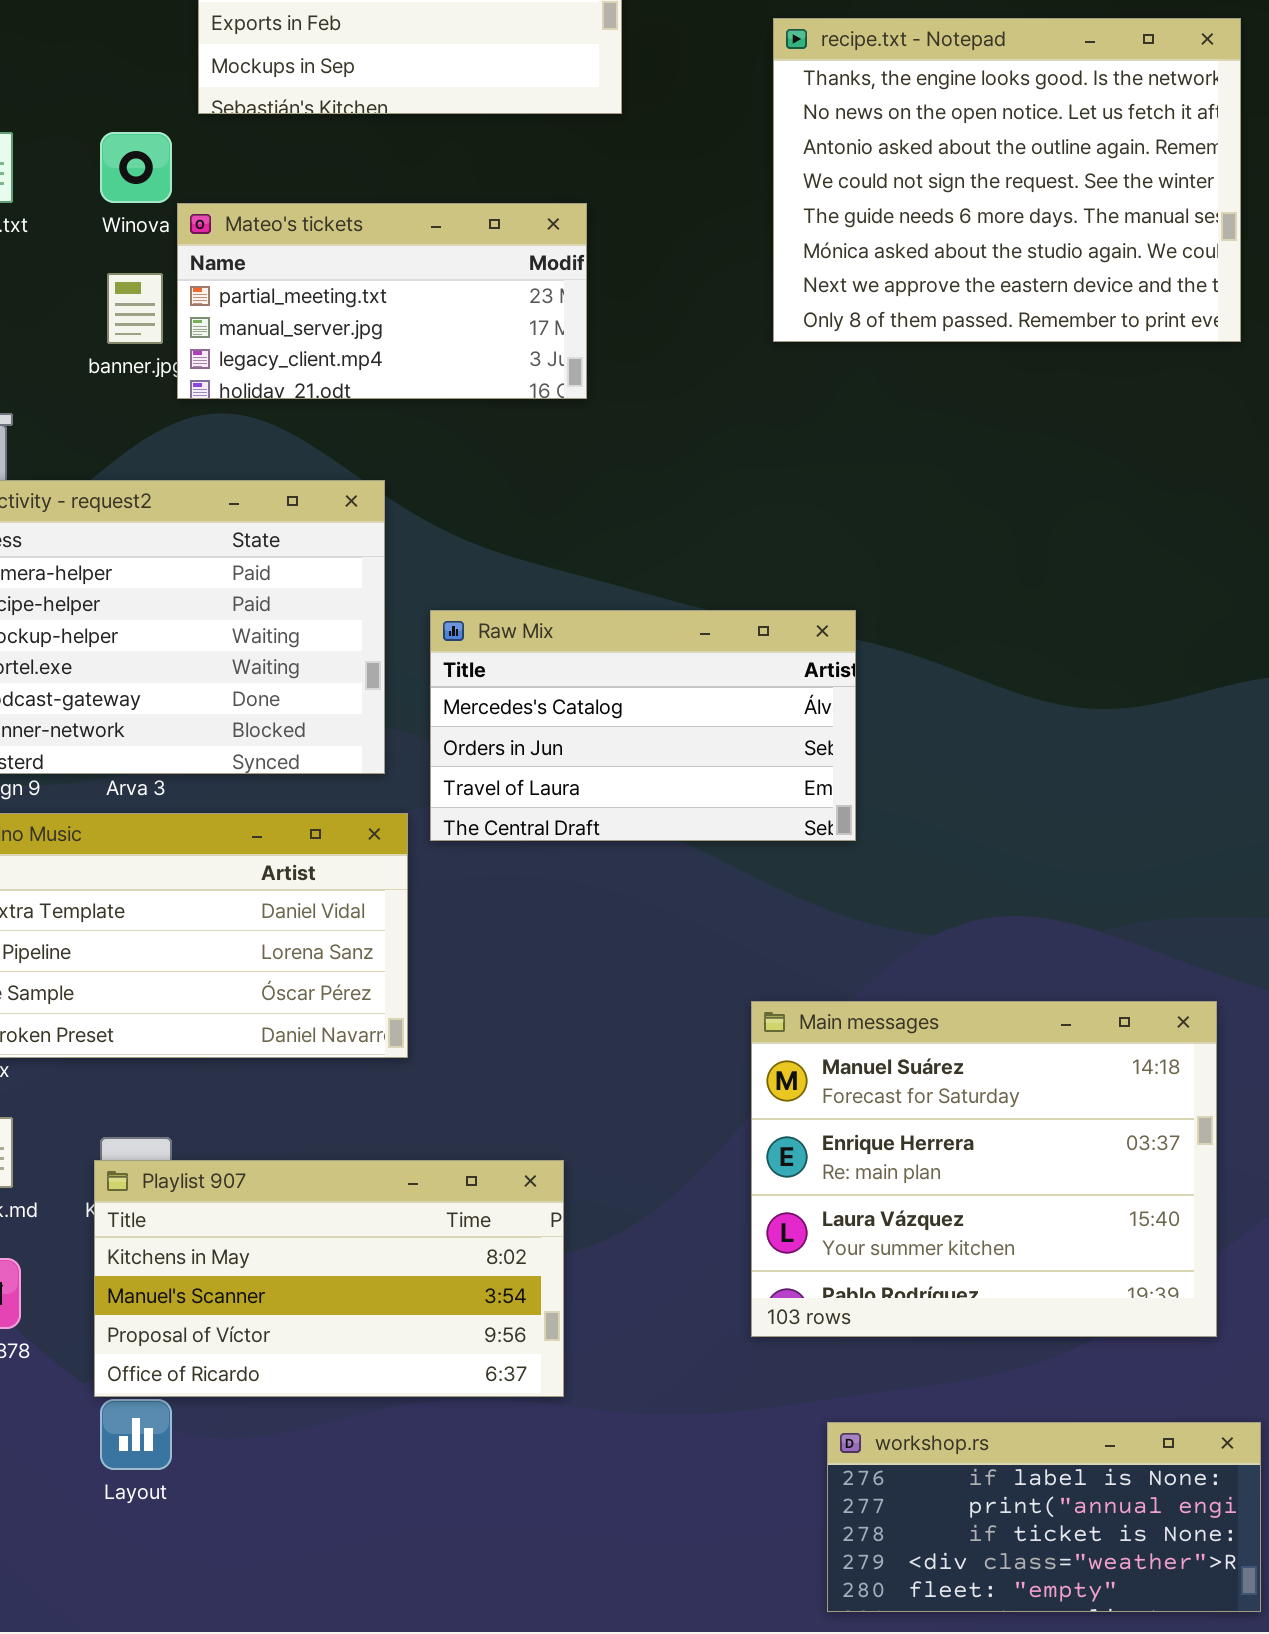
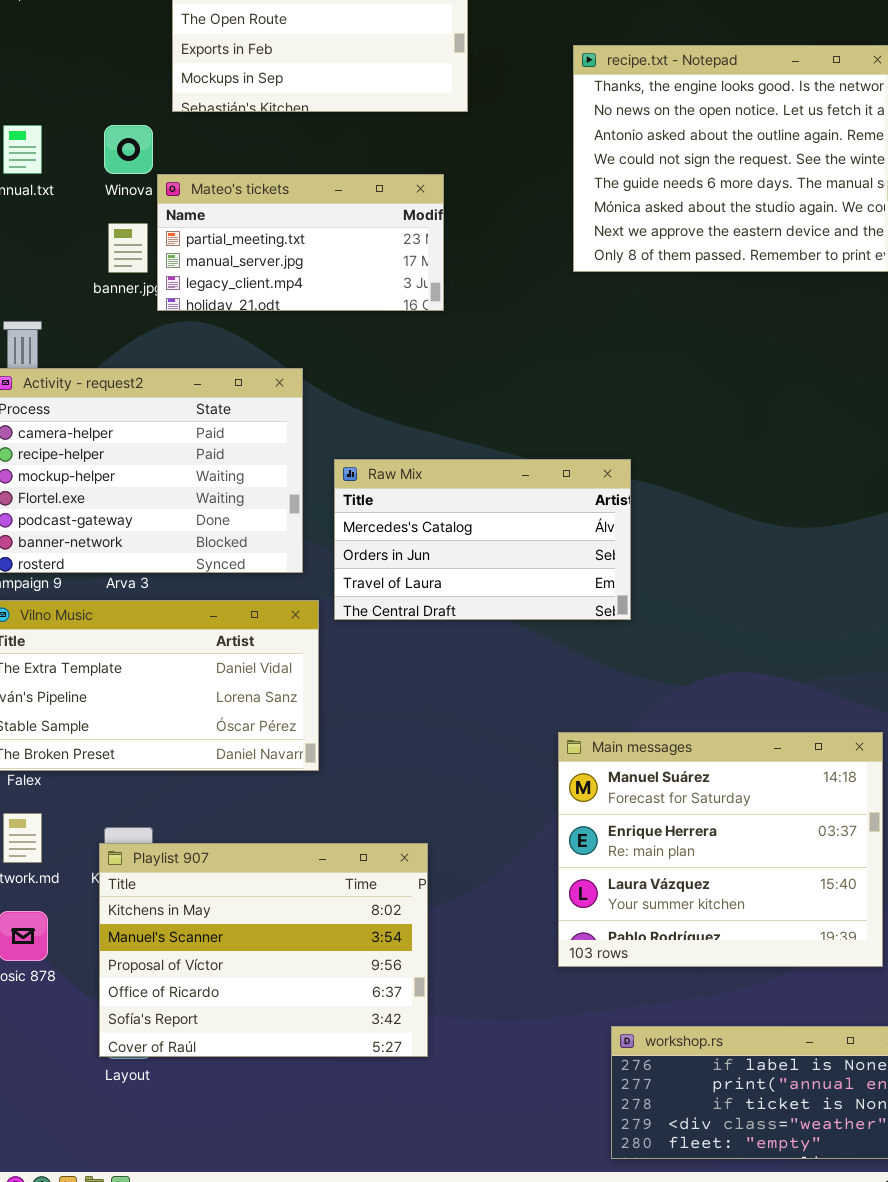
Playlist 907: [94,1160,564,1397] -> [99,843,428,1057], resized

